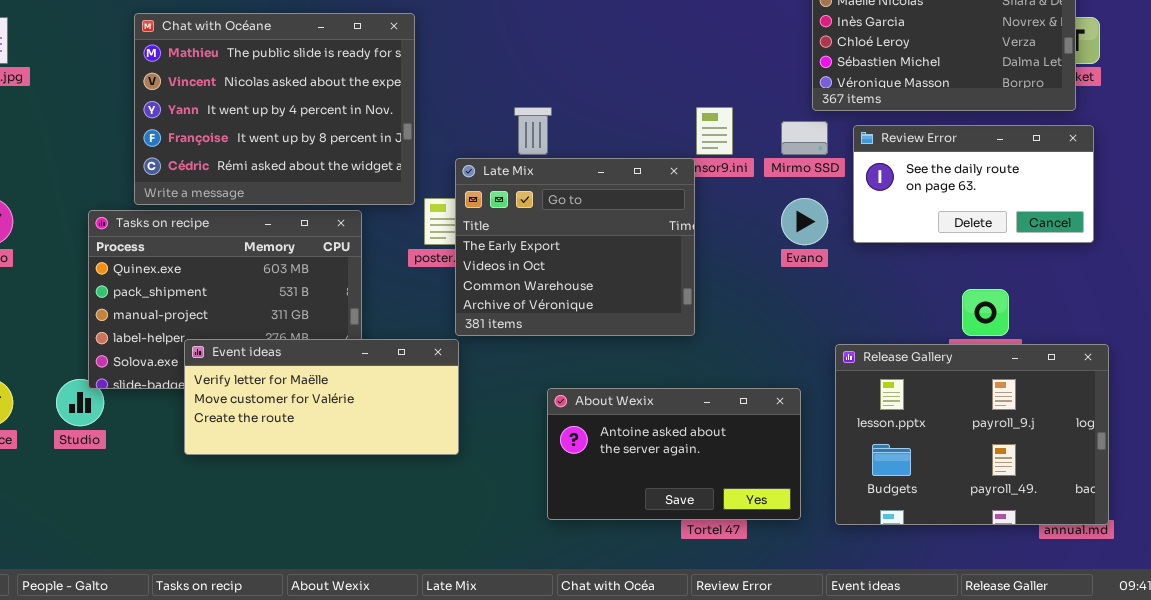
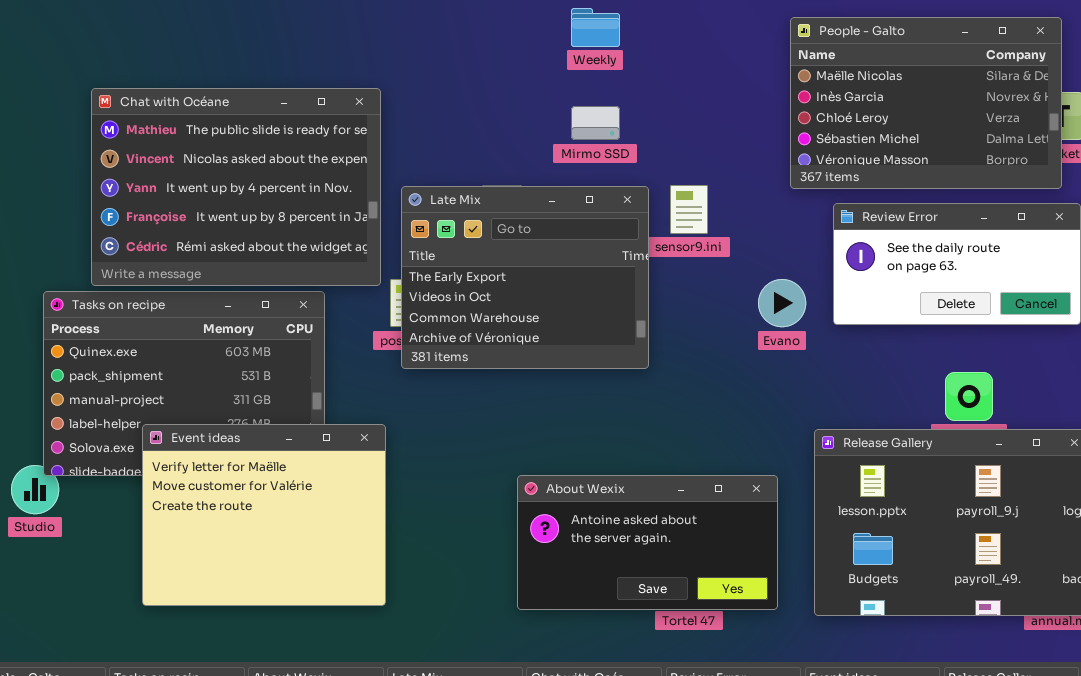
Mirmo SSD: [781,121,828,155] -> [571,106,620,140], moved
Late Mix: [455,158,695,336] -> [401,186,649,369], moved
Event ideas: [184,339,459,455] -> [142,424,386,606], resized

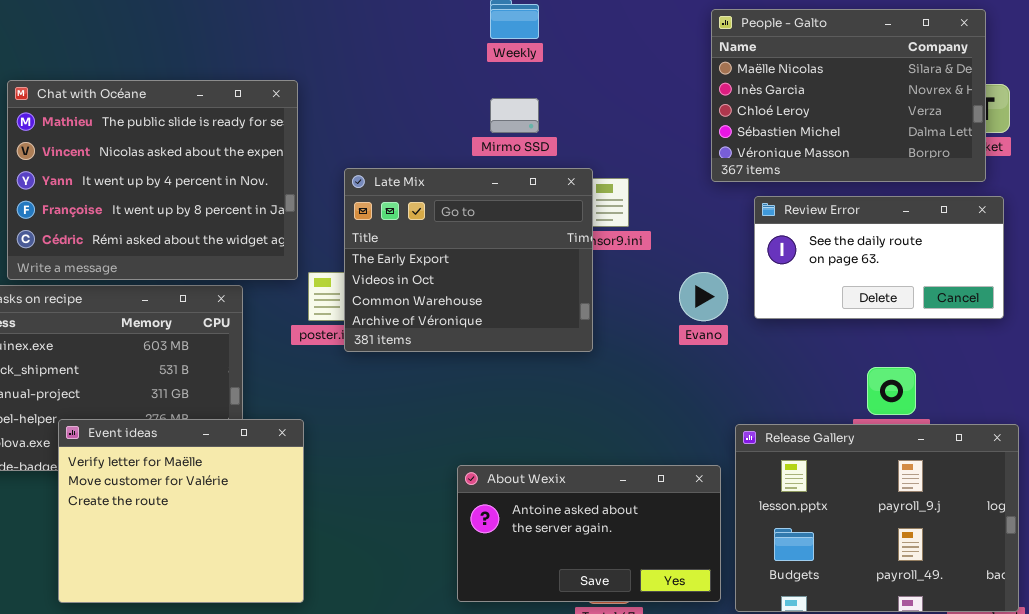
Late Mix: [401,186,649,369] -> [344,168,593,352], moved
About Wexix: [517,475,778,610] -> [457,465,721,602], moved

